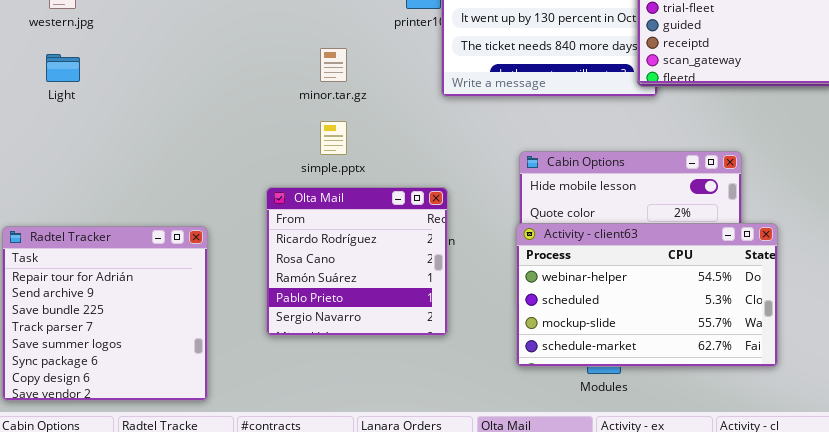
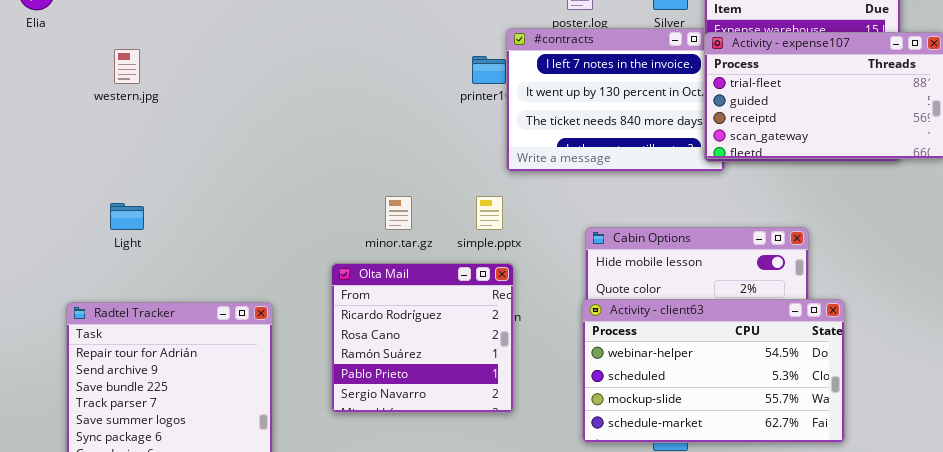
minor.tar.gz: [320,48,347,82] -> [385,196,412,230], moved
Light: [46,54,80,82] -> [110,203,144,230], moved
simple.pptx: [320,121,347,155] -> [476,196,503,230], moved

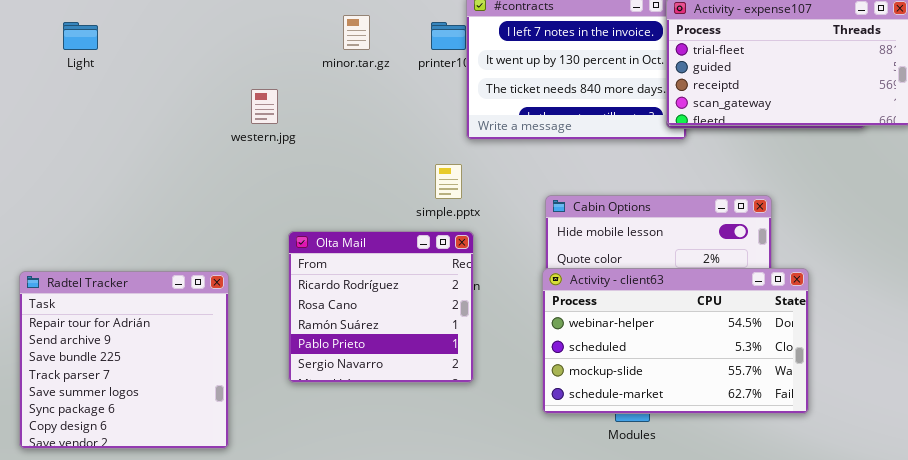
western.jpg: [114,49,140,84] -> [251,89,278,124], moved
minor.tar.gz: [385,196,412,230] -> [343,15,370,50], moved
Light: [110,203,144,230] -> [63,22,98,50], moved

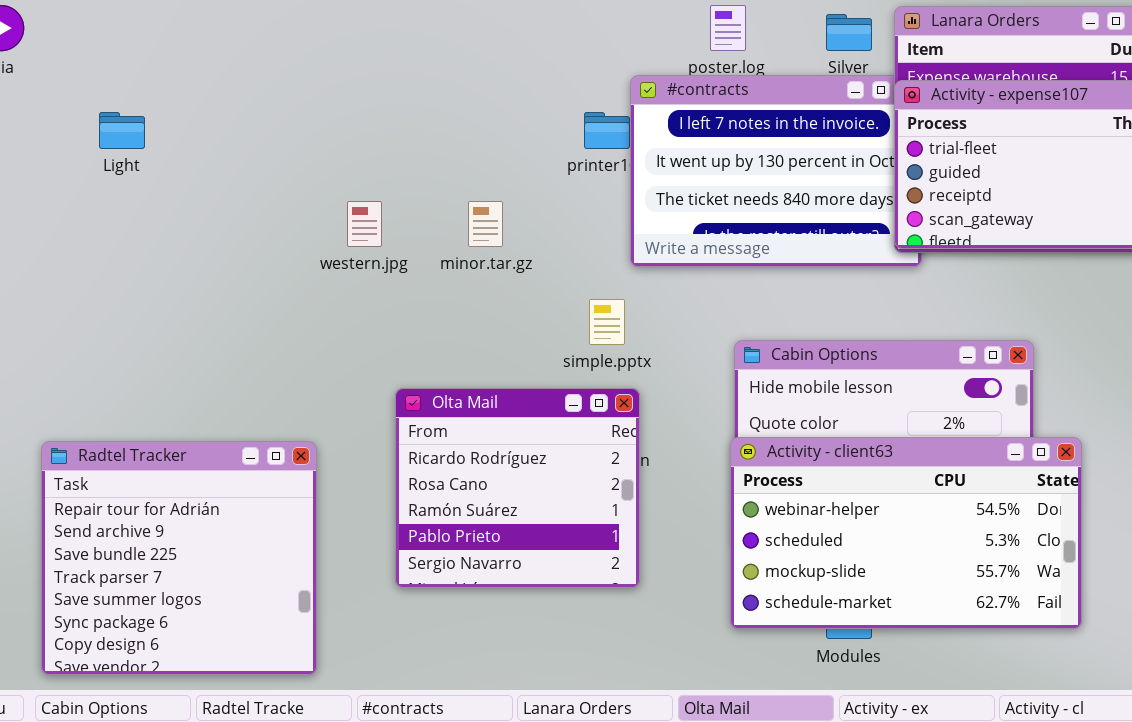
minor.tar.gz: [343,15,370,50] -> [468,201,503,247], moved

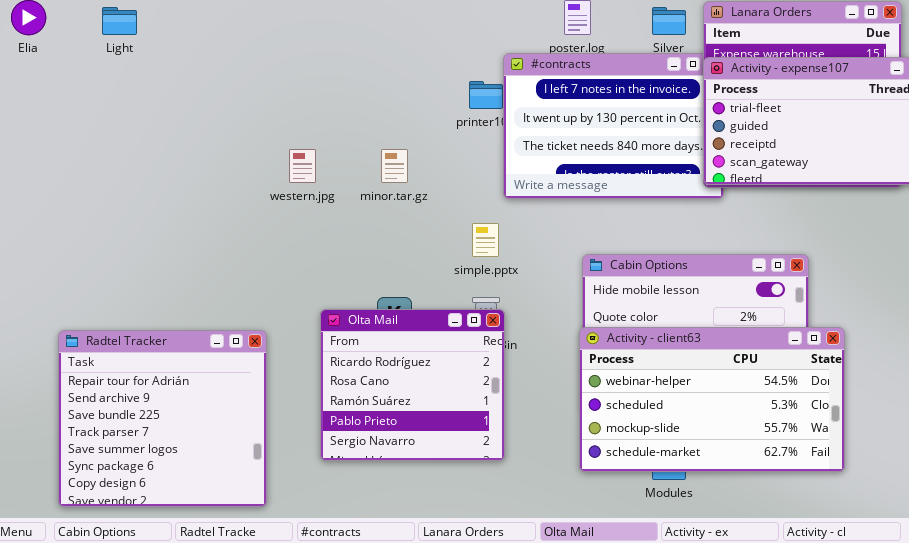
Light: [99,112,145,149] -> [102,7,137,35], moved
Olta Mail: [395,388,640,588] -> [320,309,505,461], moved

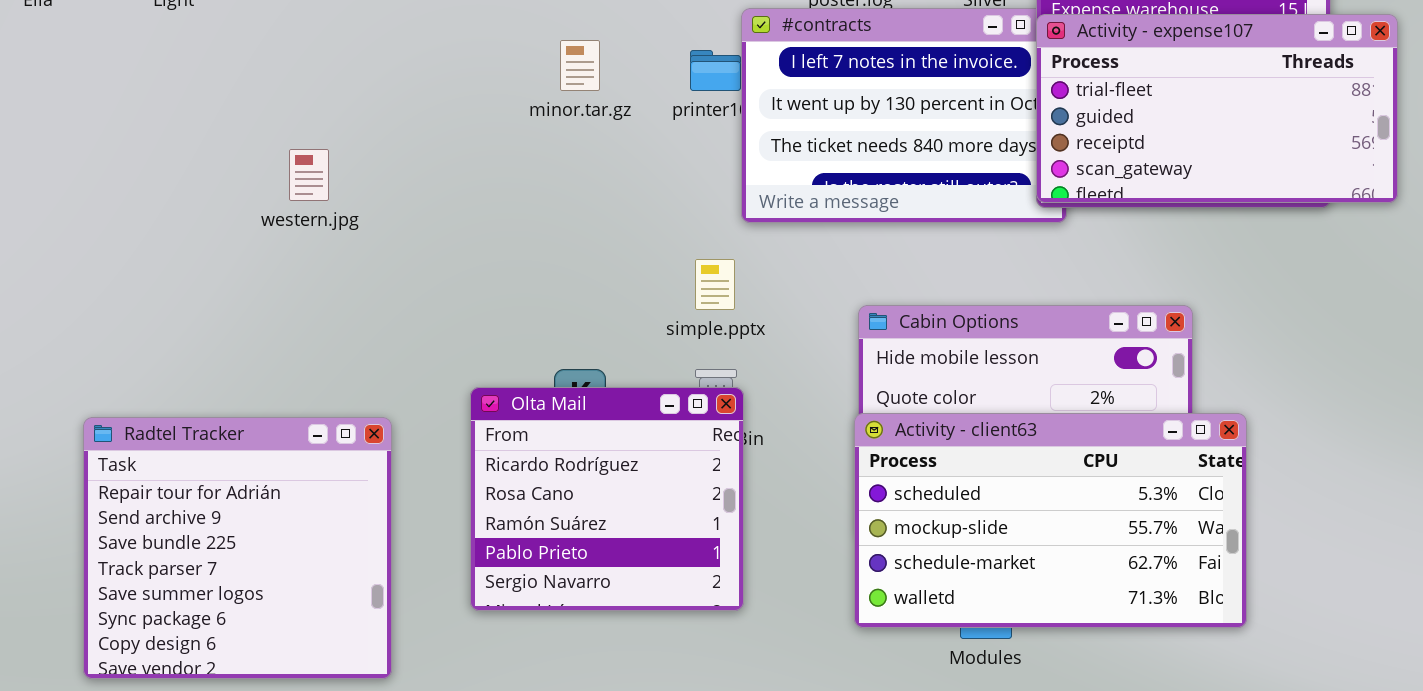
western.jpg: [289,149,316,183] -> [289,149,329,201], moved
minor.tar.gz: [381,149,408,183] -> [560,40,600,91], moved
Activity - client63: [579,327,845,472] -> [854,413,1247,628], scrolled down 1 row

